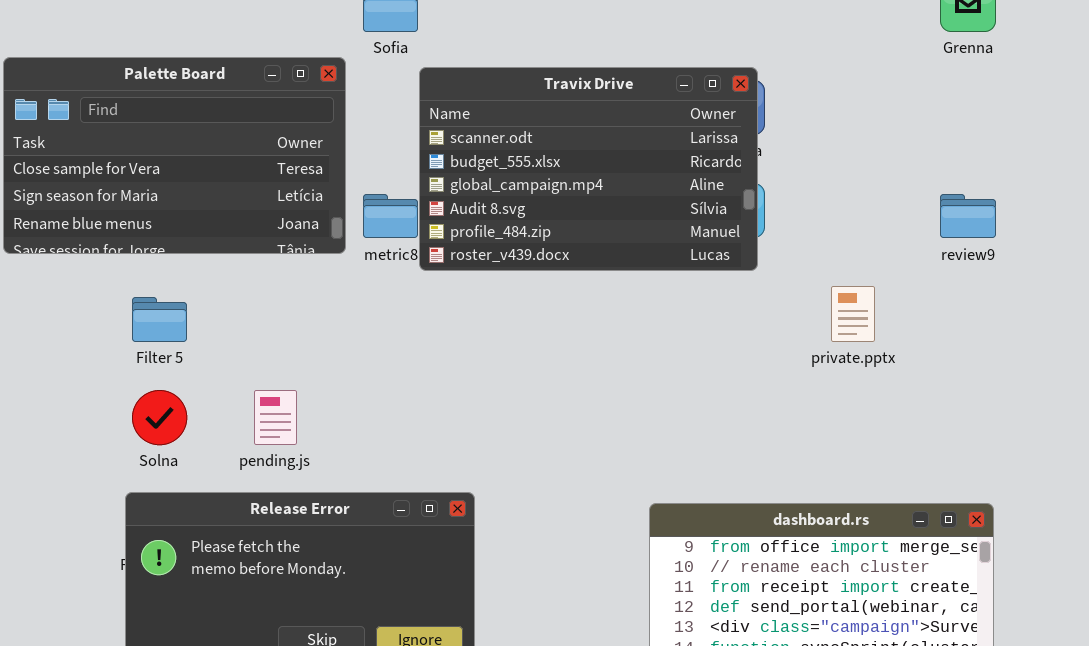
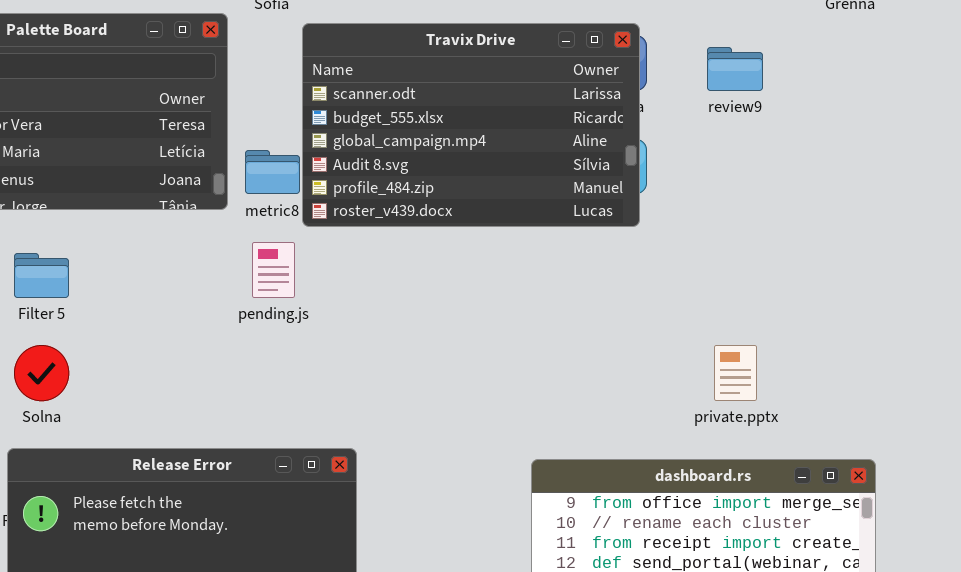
review9: [940,194,996,238] -> [707,47,763,91], moved
private.pptx: [831,286,875,342] -> [714,345,757,401], moved
pending.js: [254,390,297,445] -> [252,242,295,298], moved

